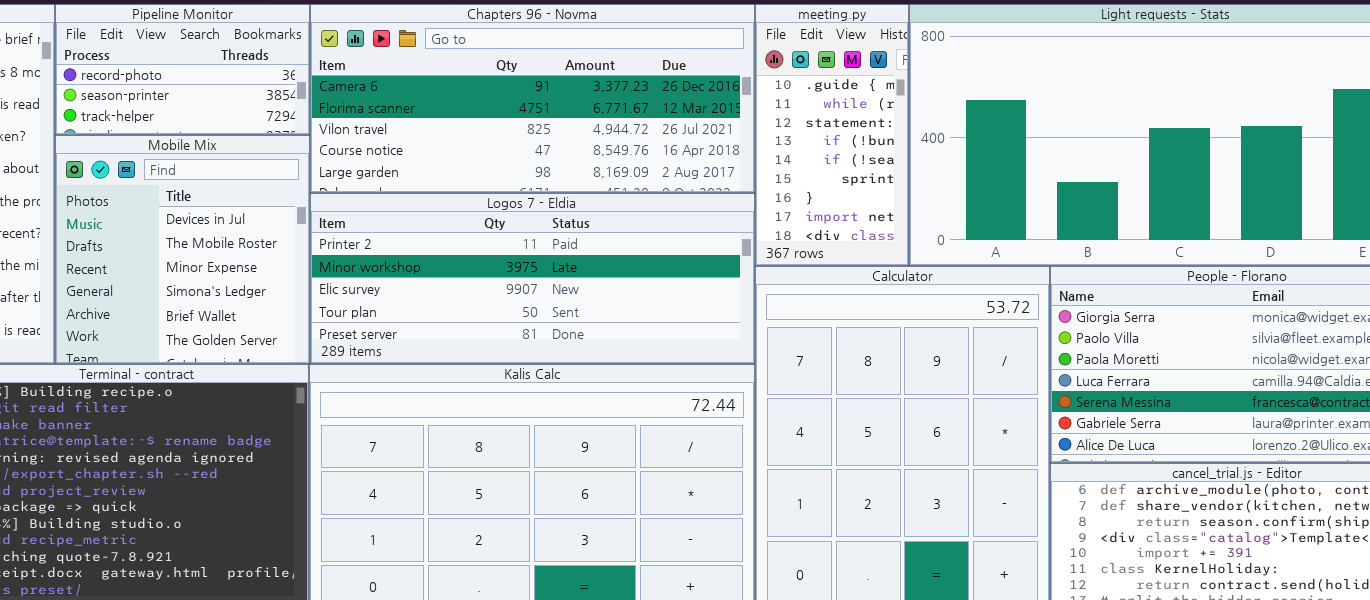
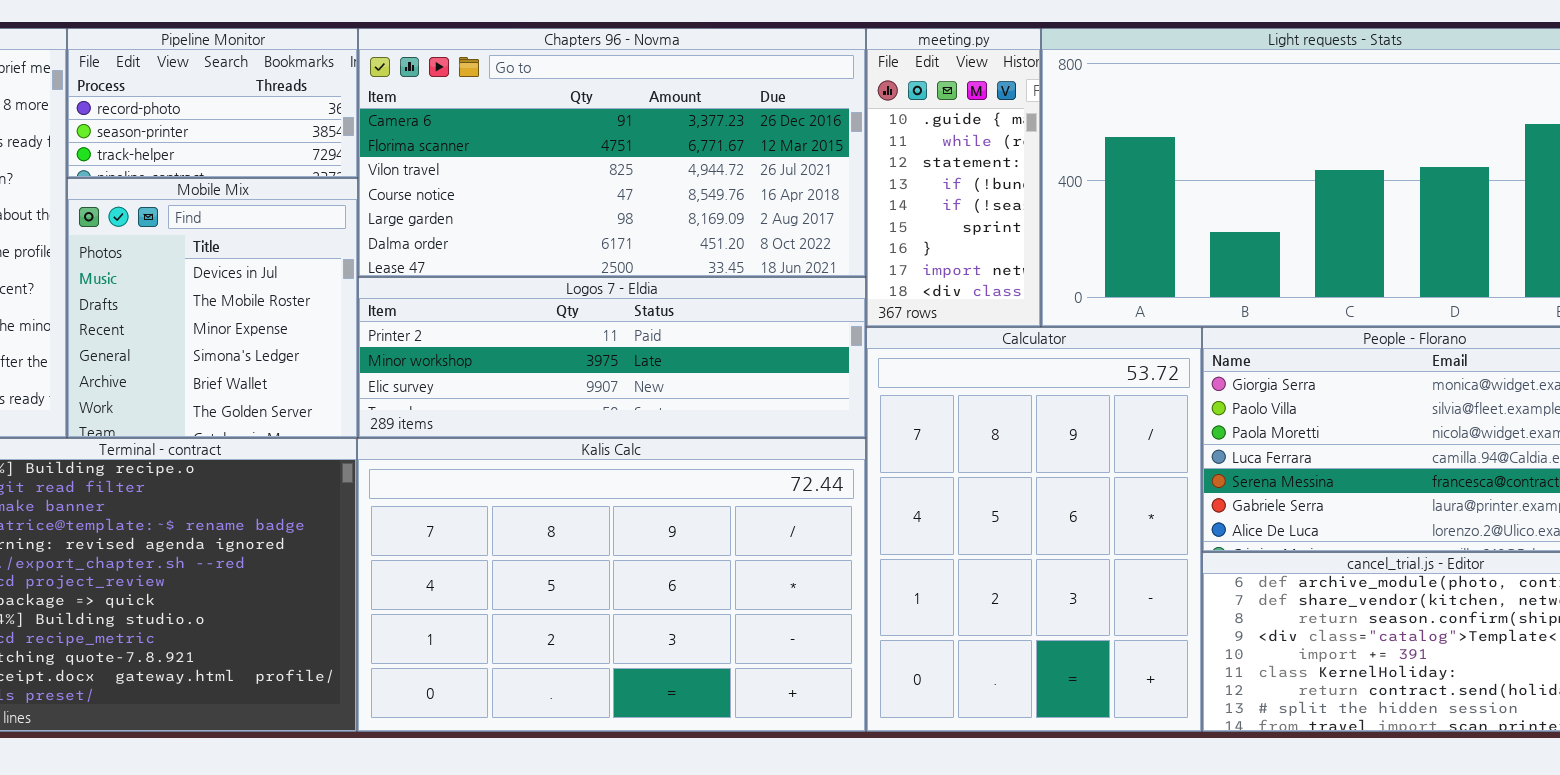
Chapters 96 - Novma: [310,4,755,193] -> [358,28,866,277], resized
Logos 7 - Eldia: [310,193,755,364] -> [358,277,866,438], resized

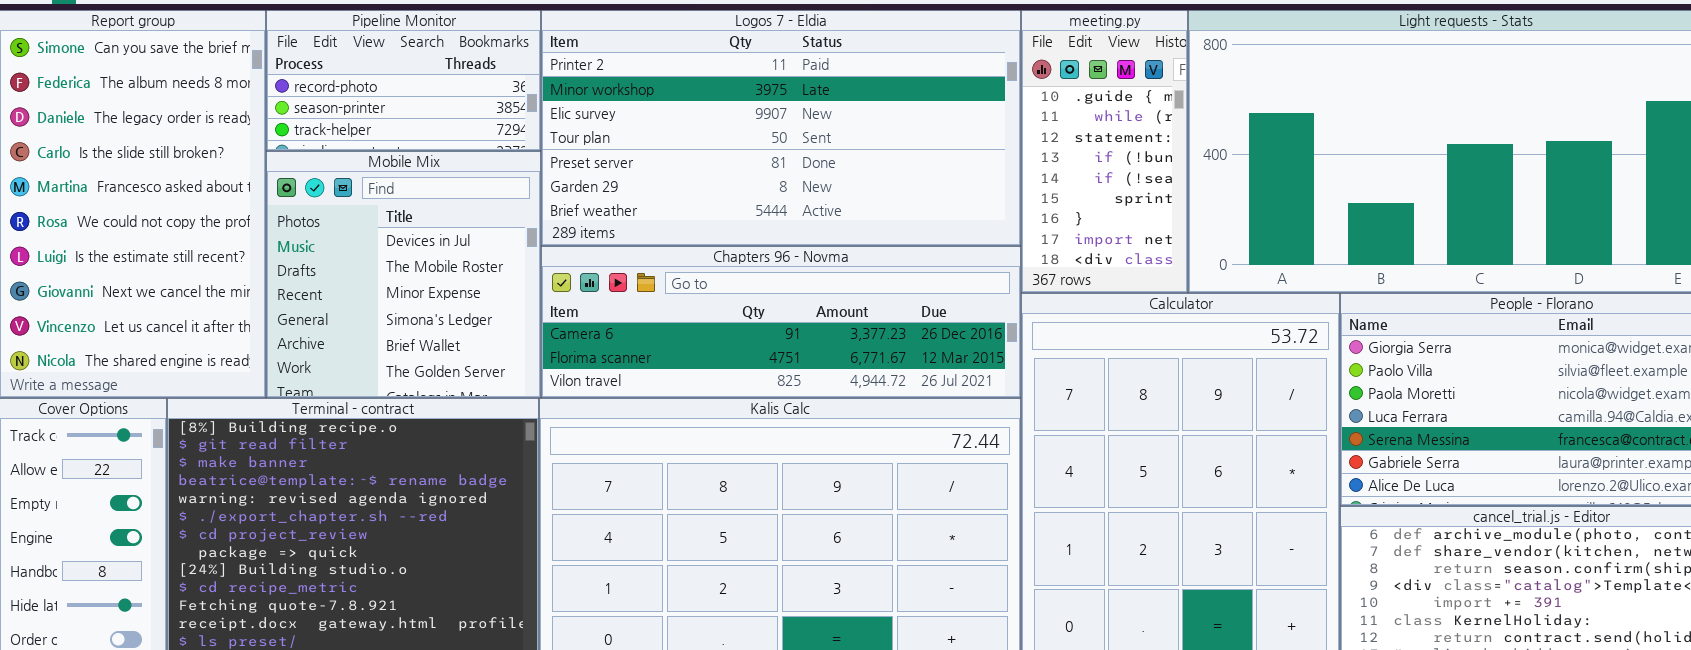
Chapters 96 - Novma: [358,28,866,277] -> [541,246,1021,398], moved, resized
Logos 7 - Eldia: [358,277,866,438] -> [541,10,1021,246], moved, resized

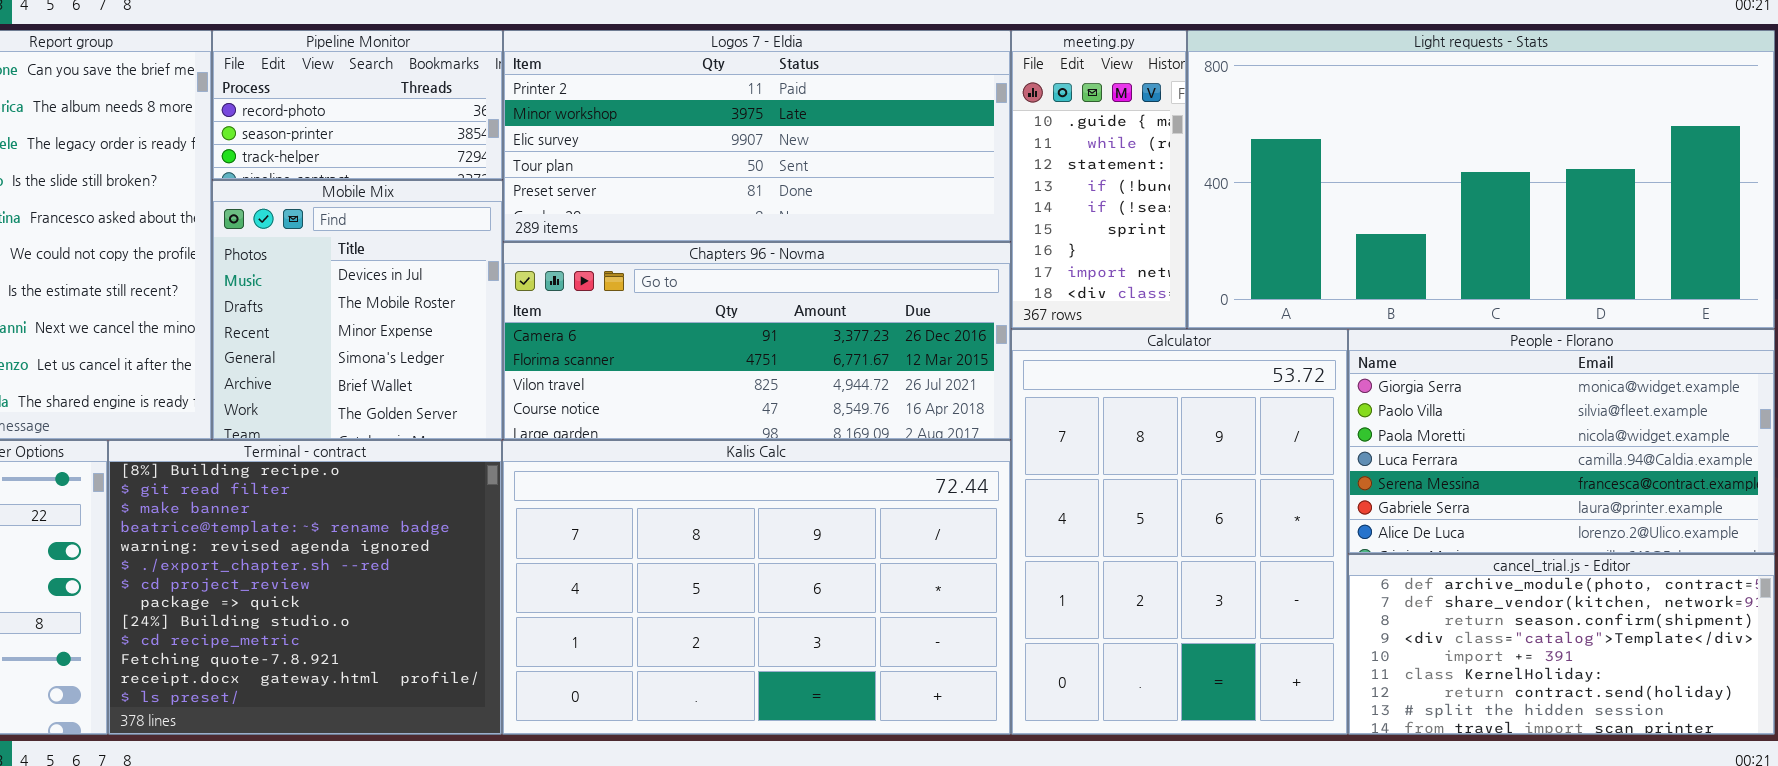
Logos 7 - Eldia: [541,10,1021,246] -> [503,30,1011,242], resized
Chapters 96 - Novma: [541,246,1021,398] -> [503,242,1011,440], resized

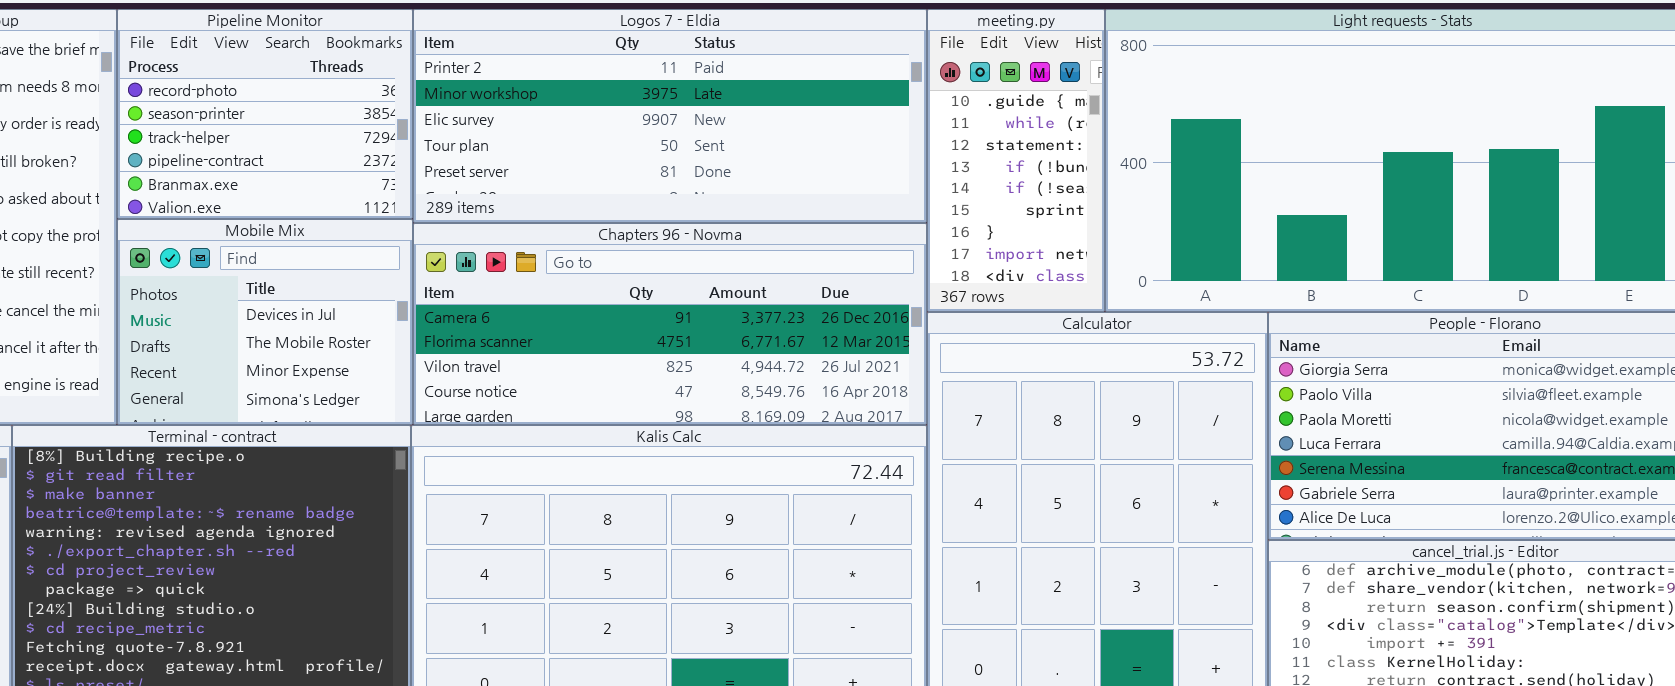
Pipeline Monitor: [212,30,503,180] -> [117,9,413,219], resized
Mobile Mix: [212,180,503,440] -> [117,219,413,425], resized

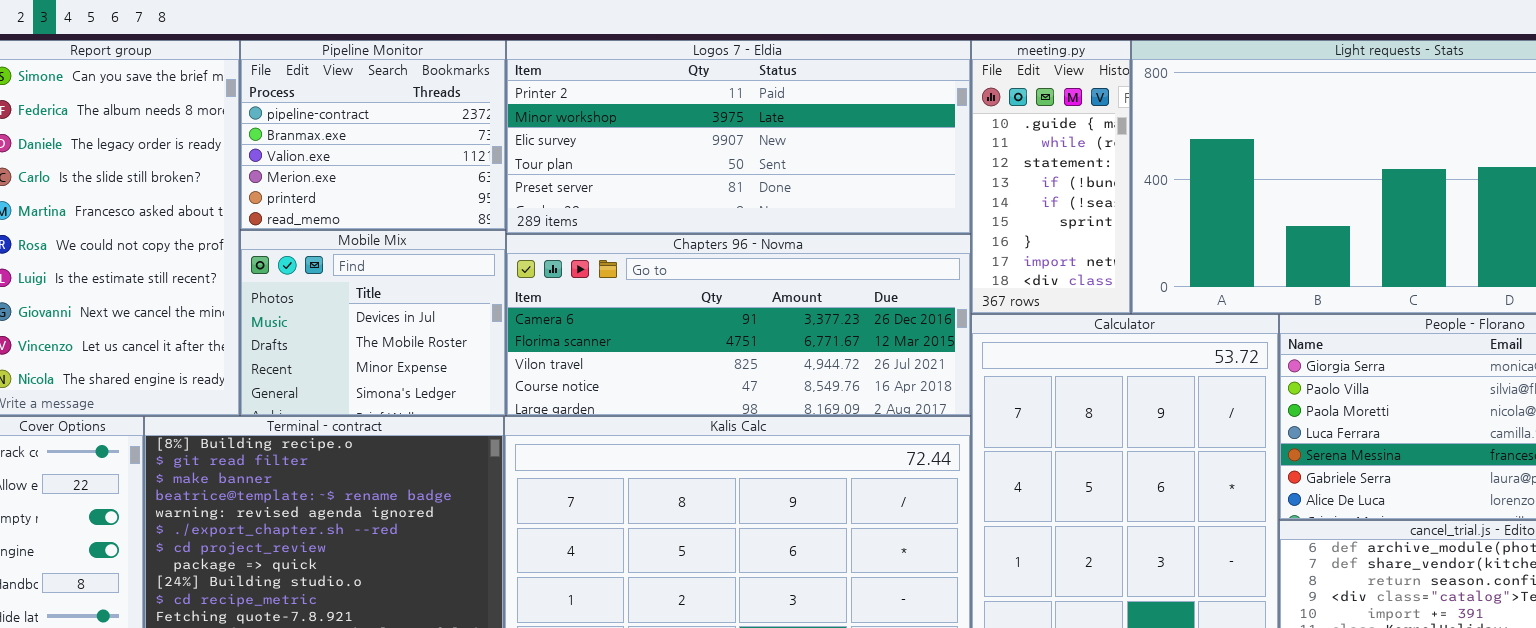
Pipeline Monitor: [117,9,413,219] -> [240,40,506,230], scrolled down 3 rows

